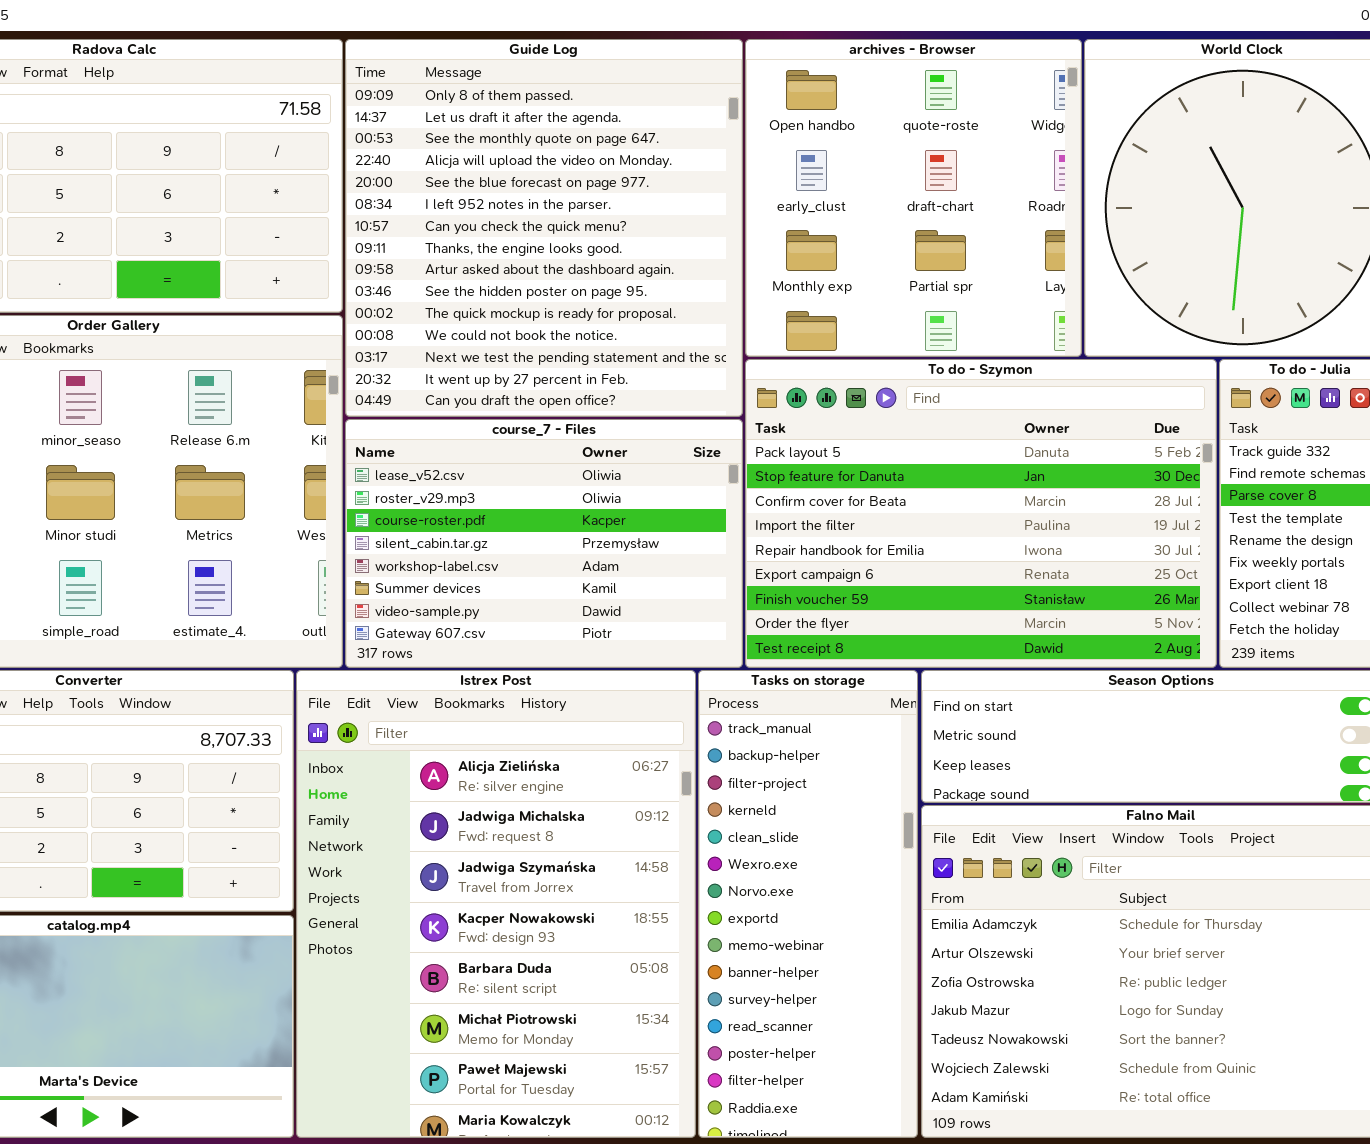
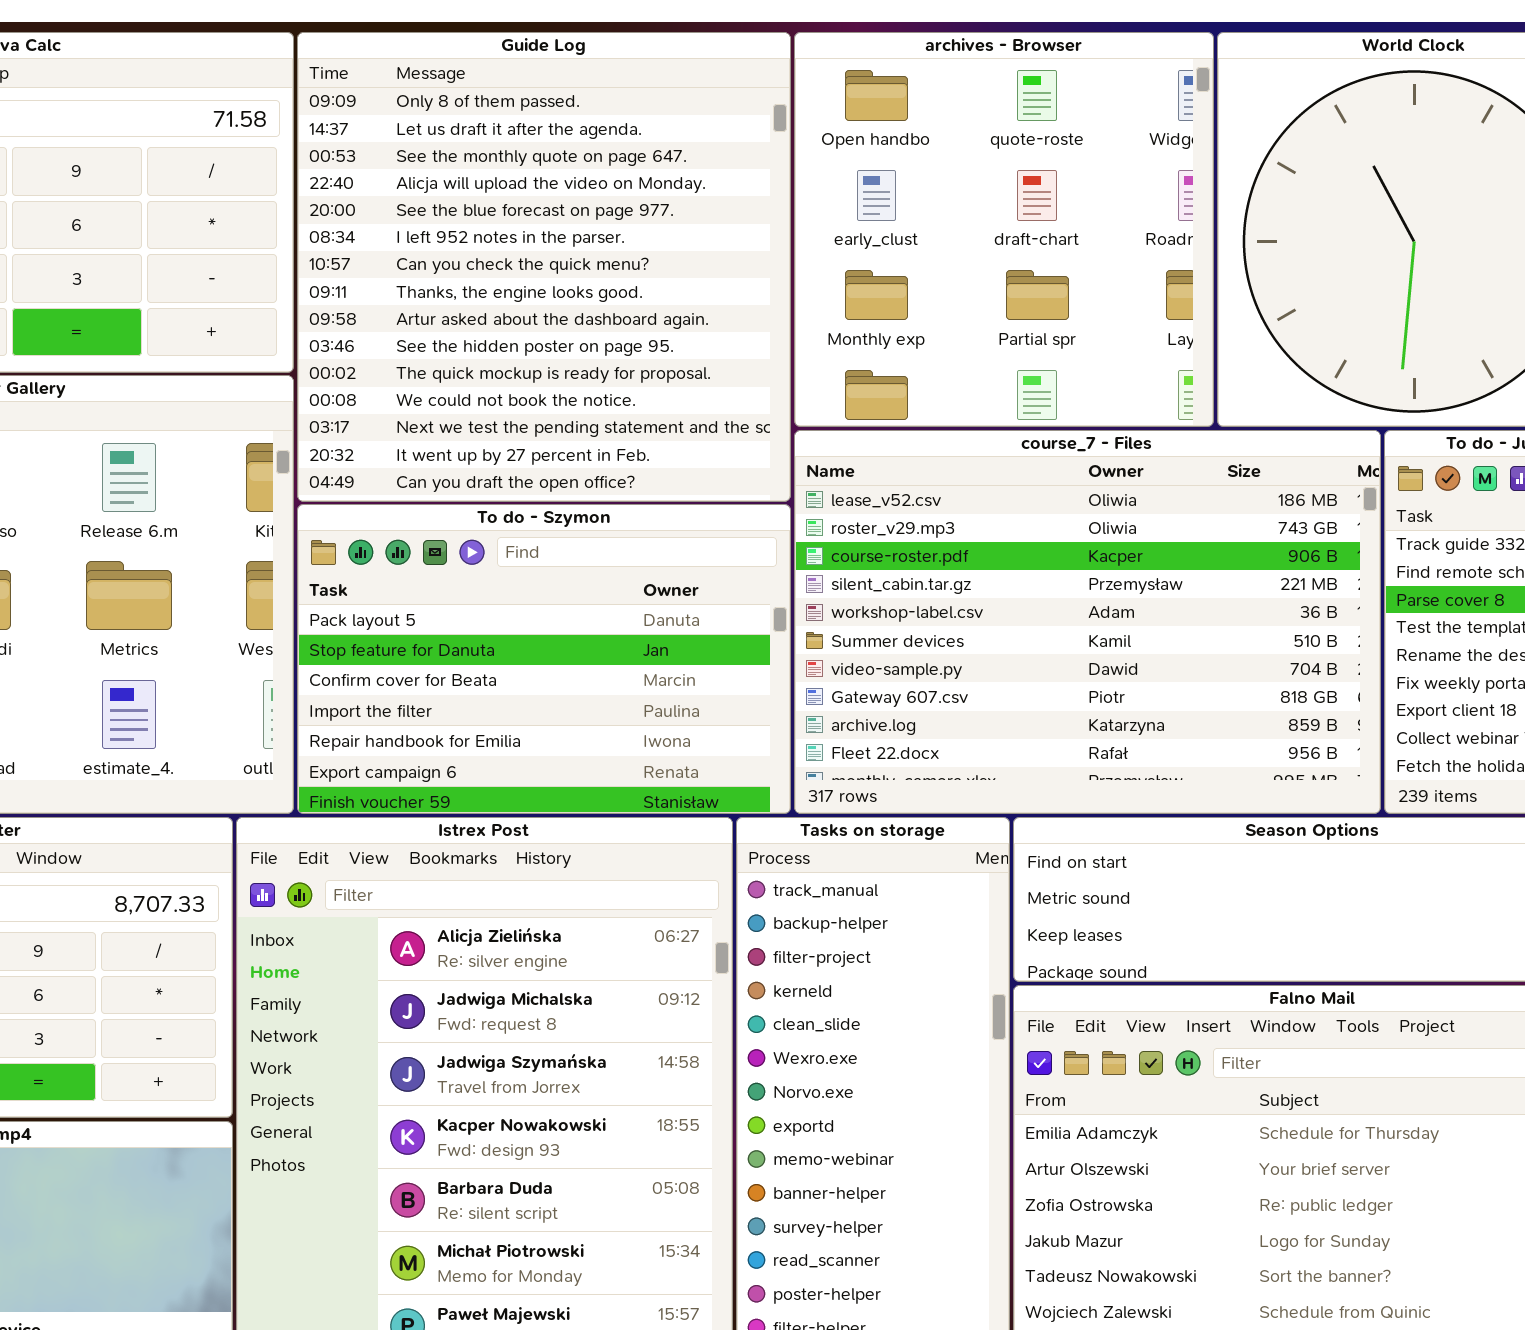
To do - Szymon: [745,359,1217,668] -> [297,504,791,814], moved, resized
course_7 - Files: [345,419,743,668] -> [794,430,1381,814], moved, resized

